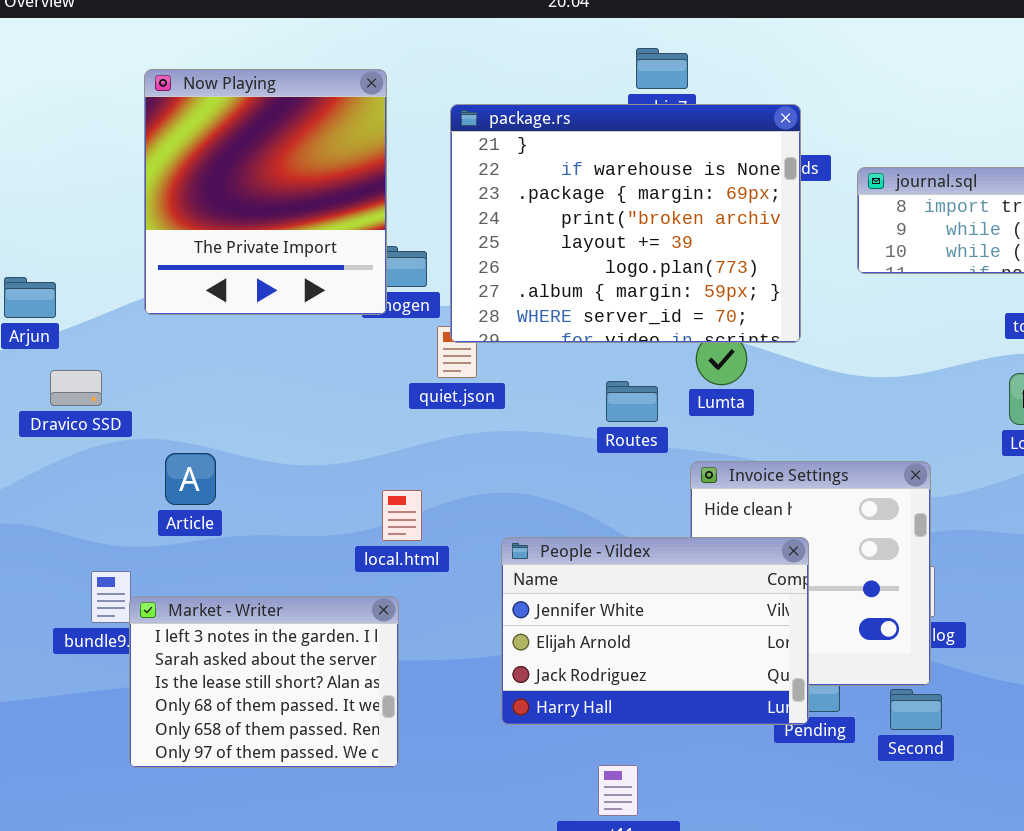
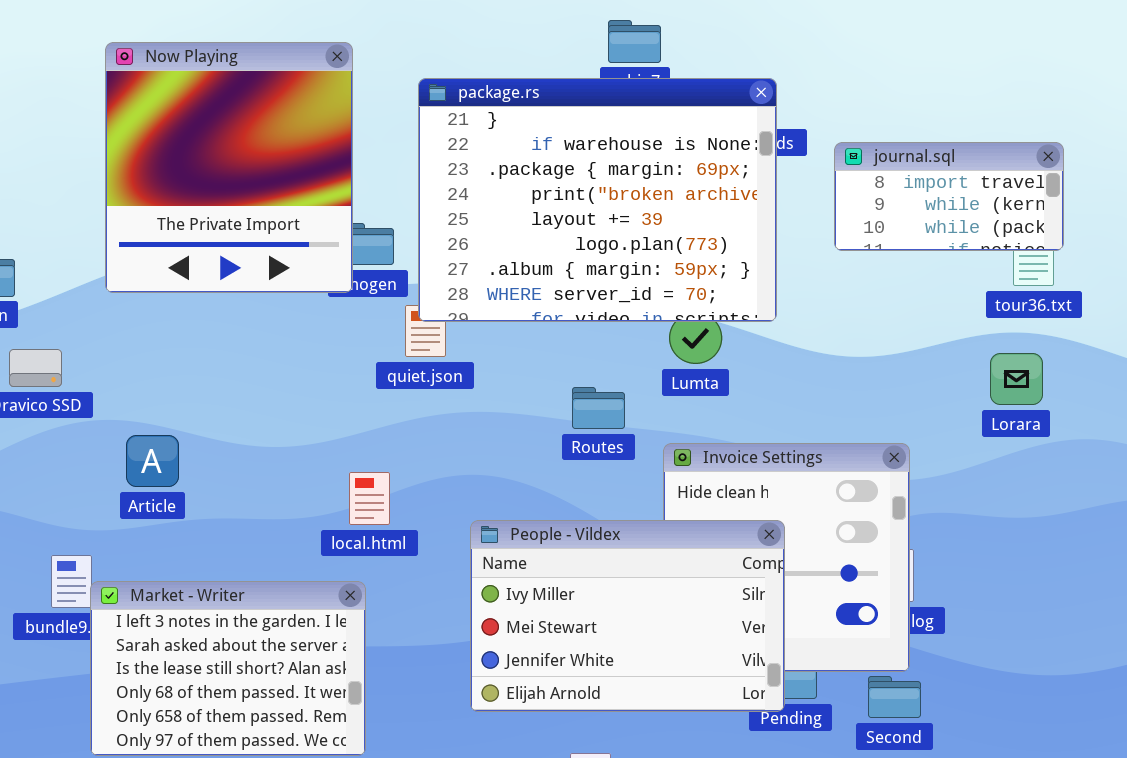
Routes: [606,381,658,422] -> [572,387,625,429], moved
People - Vildex: [501,537,809,725] -> [470,520,785,712], scrolled up 2 rows

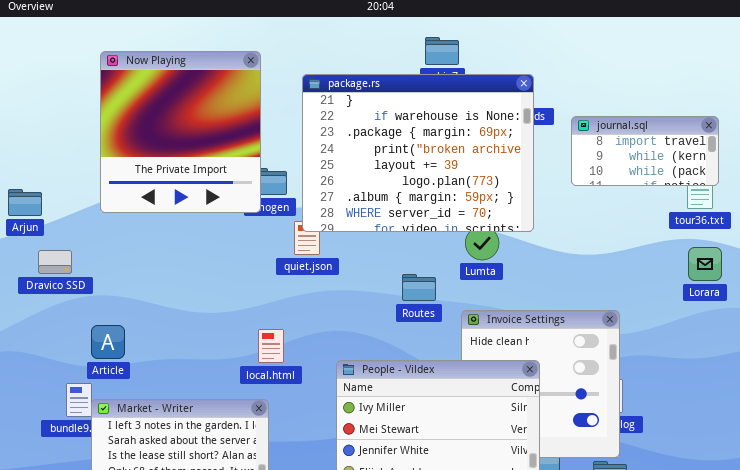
Lorara: [990,353,1043,405] -> [688,247,722,281], moved
Article: [126,435,179,487] -> [91,325,125,359], moved

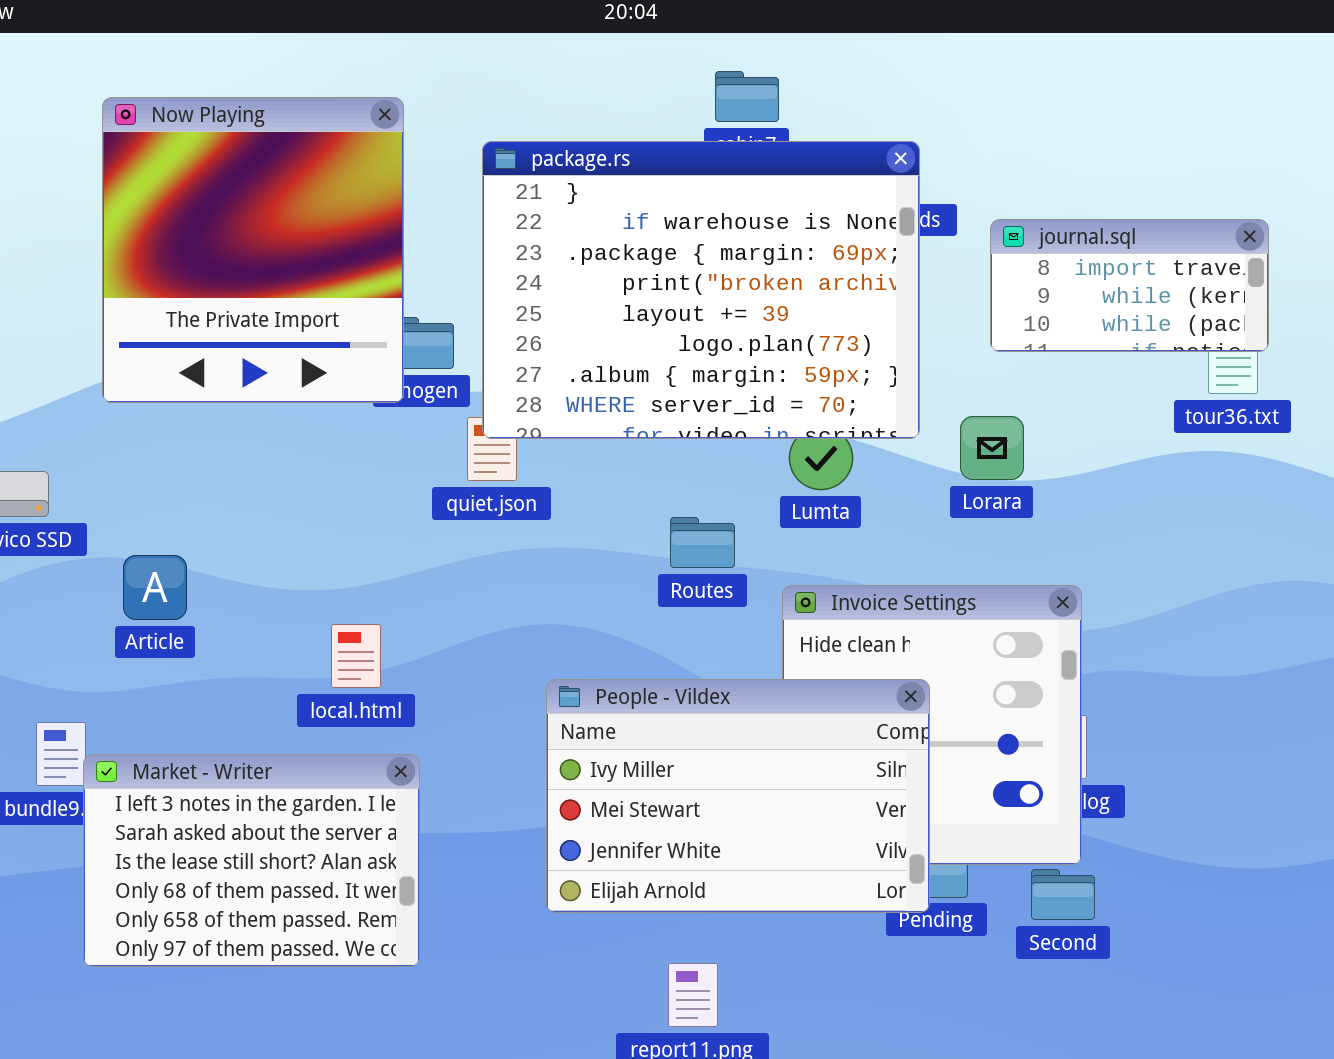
Lorara: [688,247,722,281] -> [960,416,1024,480], moved
Article: [91,325,125,359] -> [123,555,187,620], moved
local.html: [258,329,284,363] -> [331,624,381,688], moved

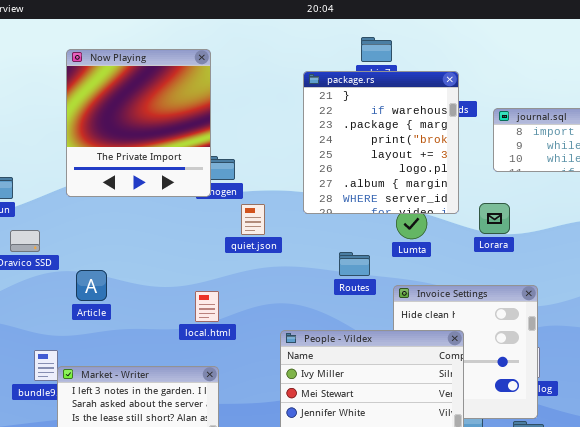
package.rs: [482,141,920,439] -> [303,71,459,214], resized
local.html: [331,624,381,688] -> [195,291,219,322], moved

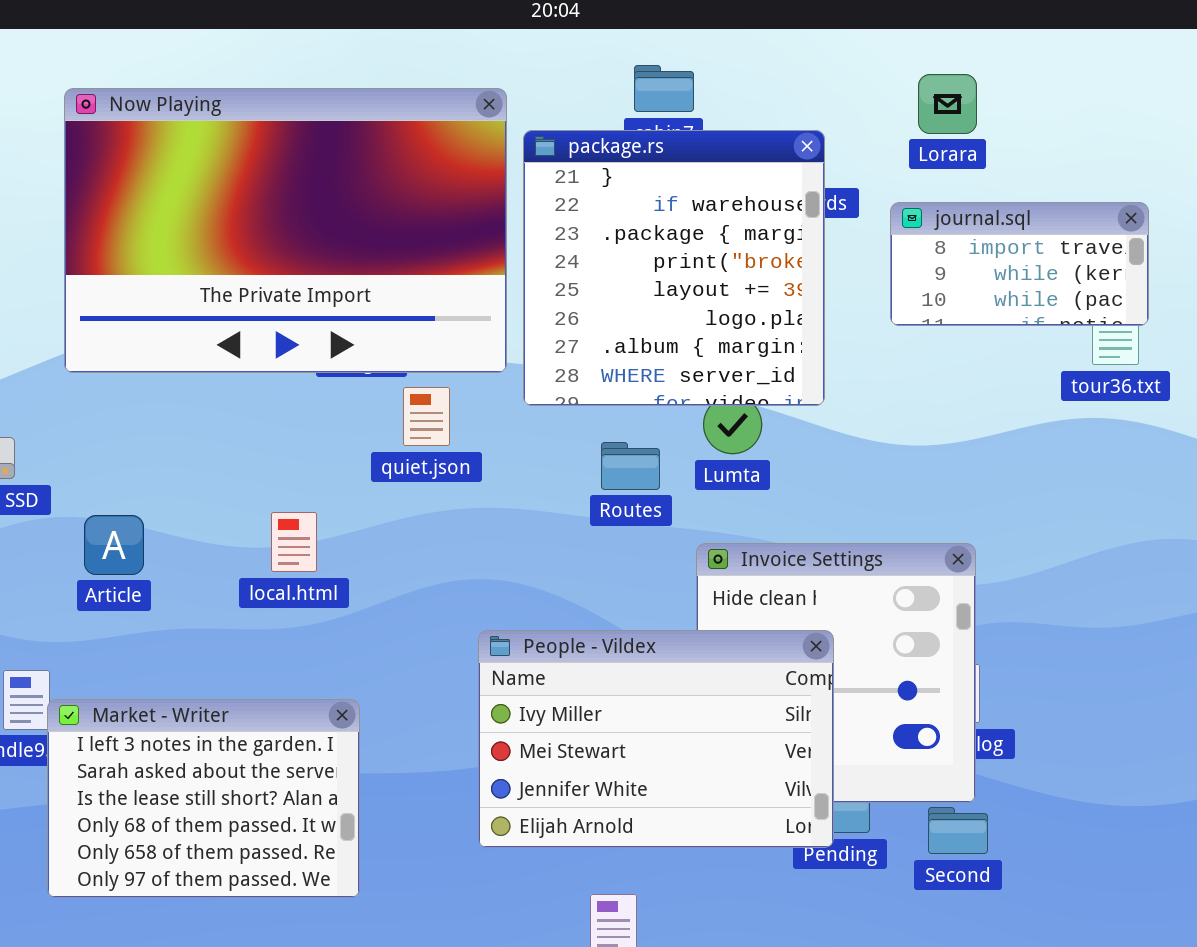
Now Playing: [66,49,211,197] -> [64,88,507,373], resized
Lorara: [479,203,510,234] -> [918,74,977,134], moved
Routes: [339,252,370,276] -> [601,442,660,490], moved
local.html: [195,291,219,322] -> [271,512,317,572], moved

